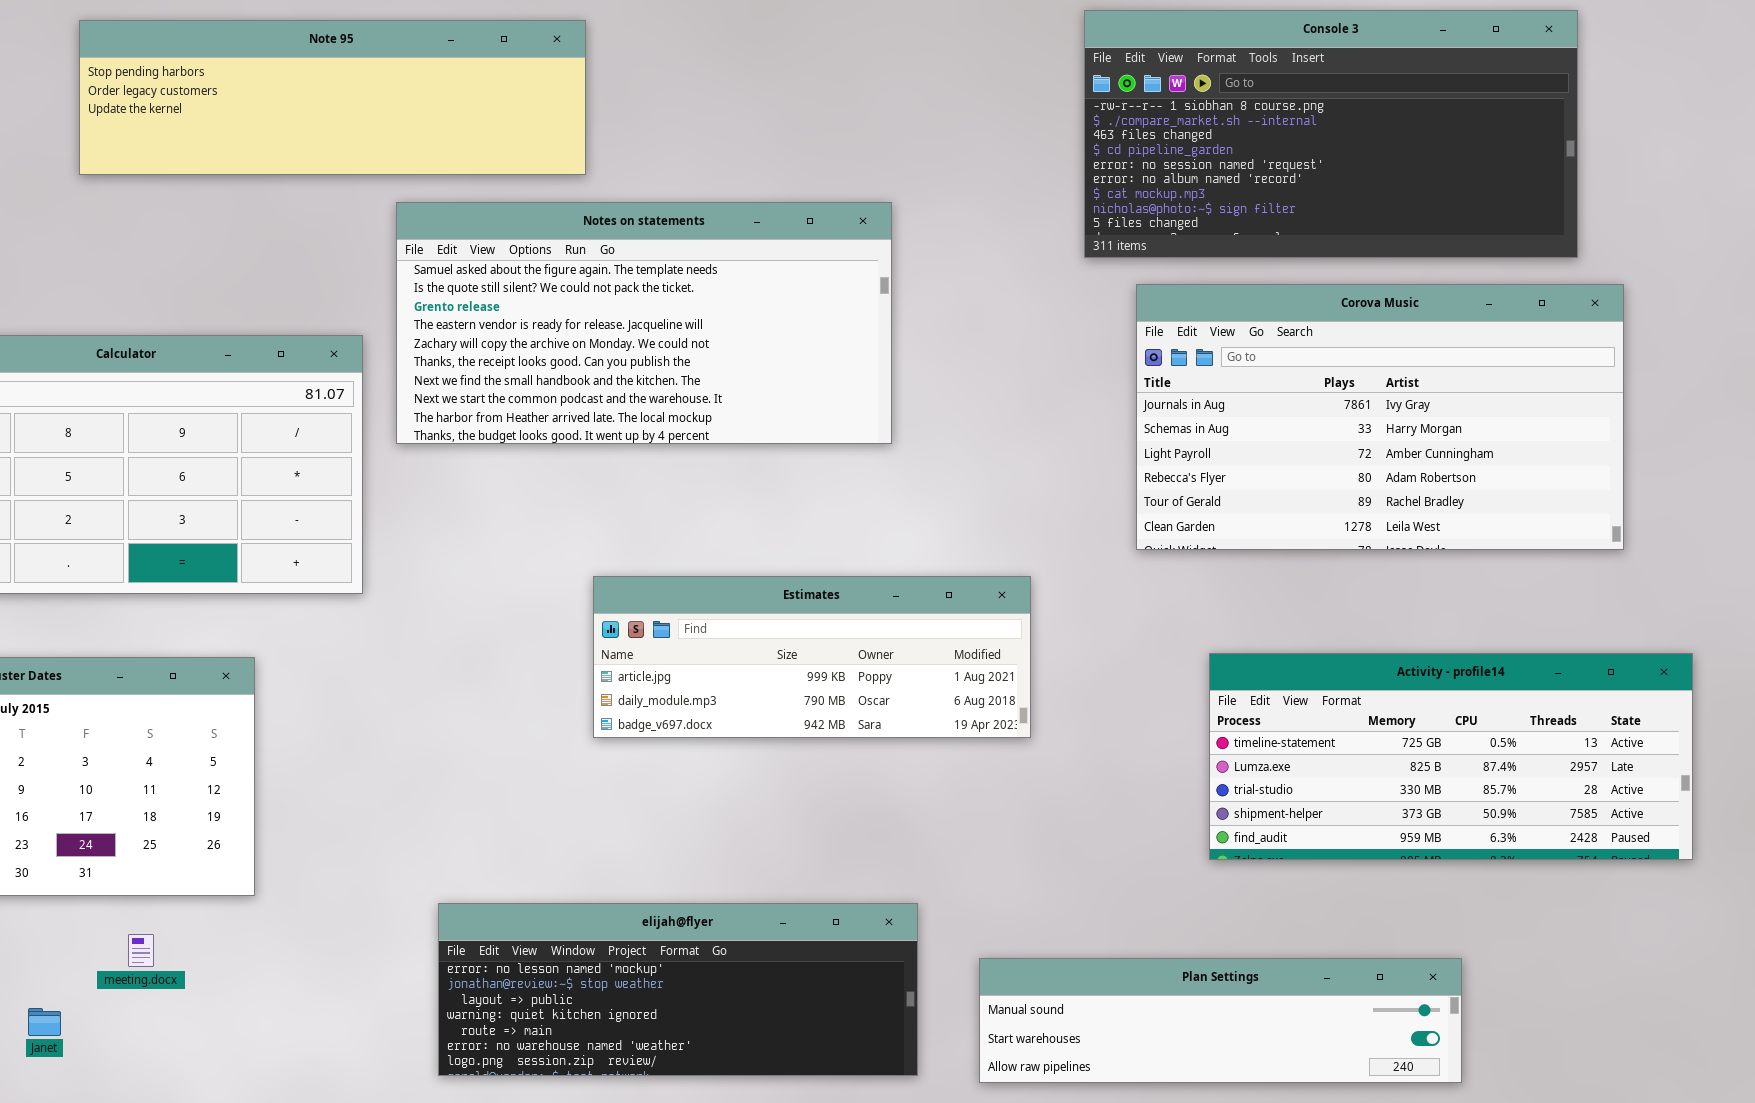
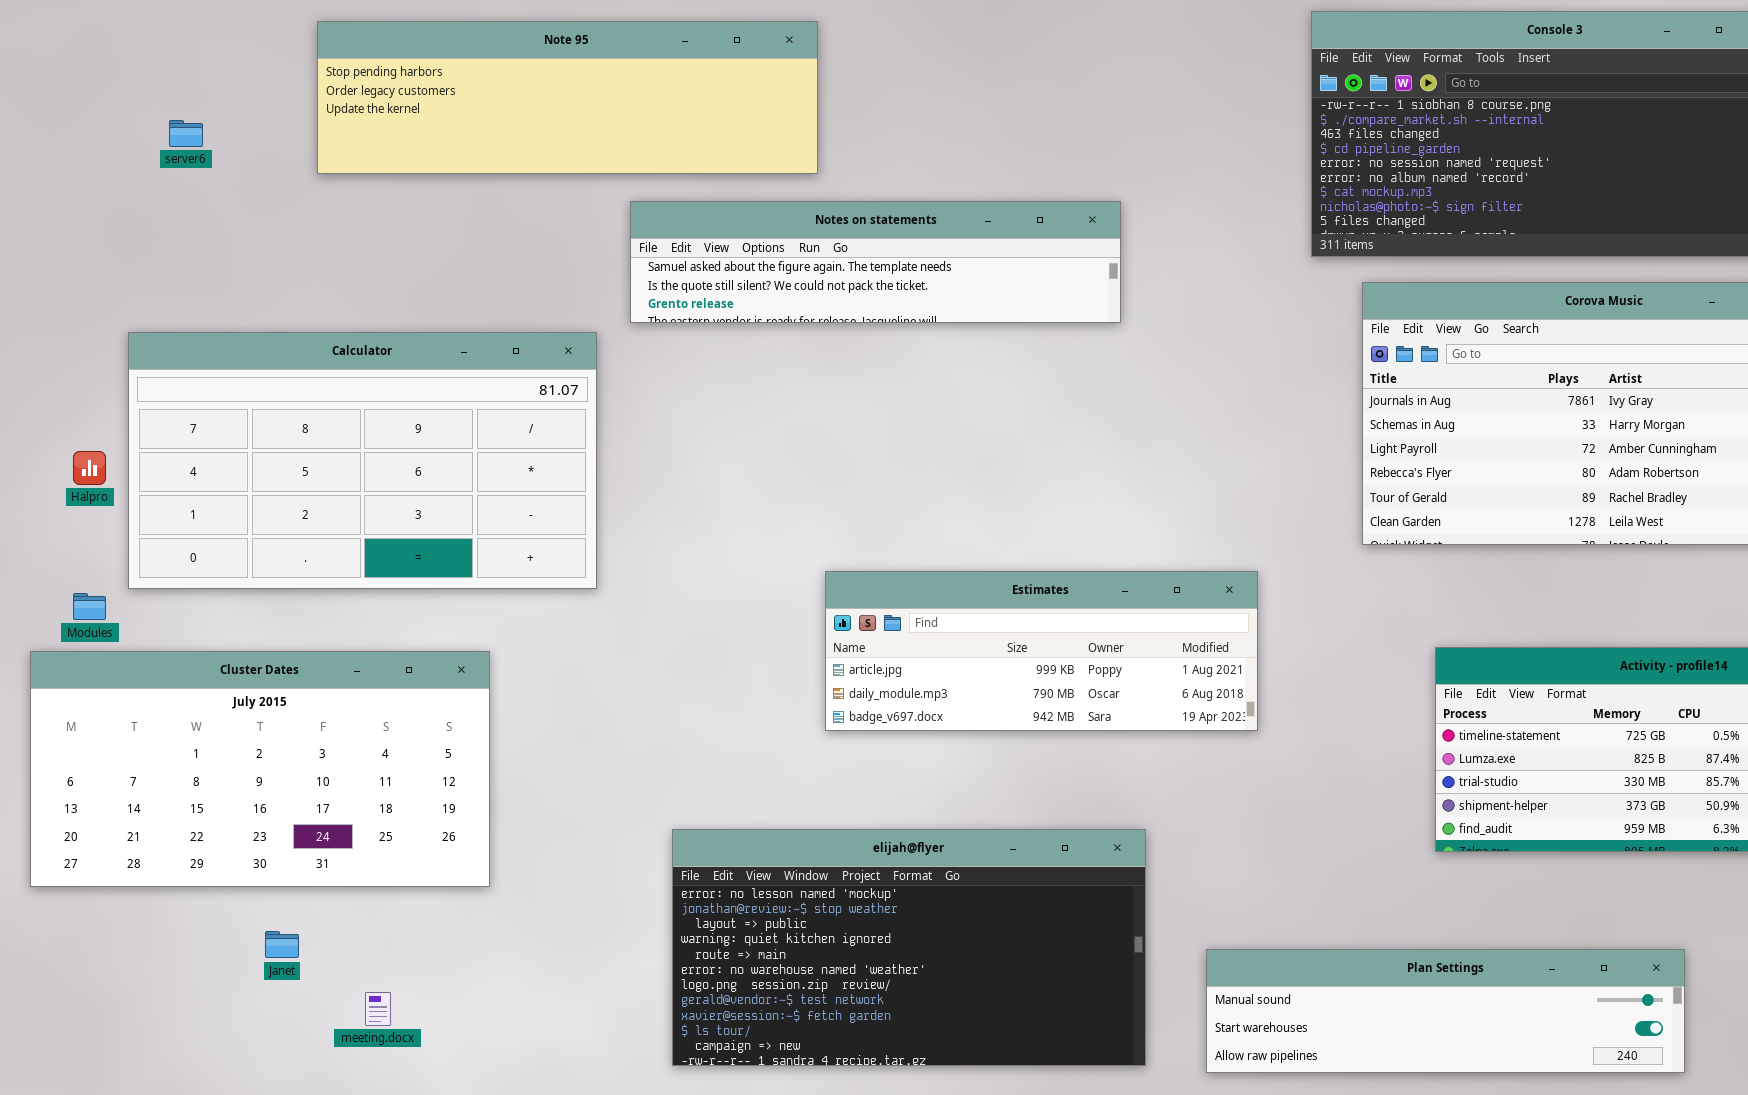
Notes on statements: [396,202,892,444] -> [630,201,1121,323], resized
elijah@flyer: [438,903,918,1076] -> [672,829,1146,1066], resized
meeting.docx: [128,934,154,967] -> [365,992,391,1026], moved
Janet: [28,1008,61,1036] -> [265,931,299,958], moved

